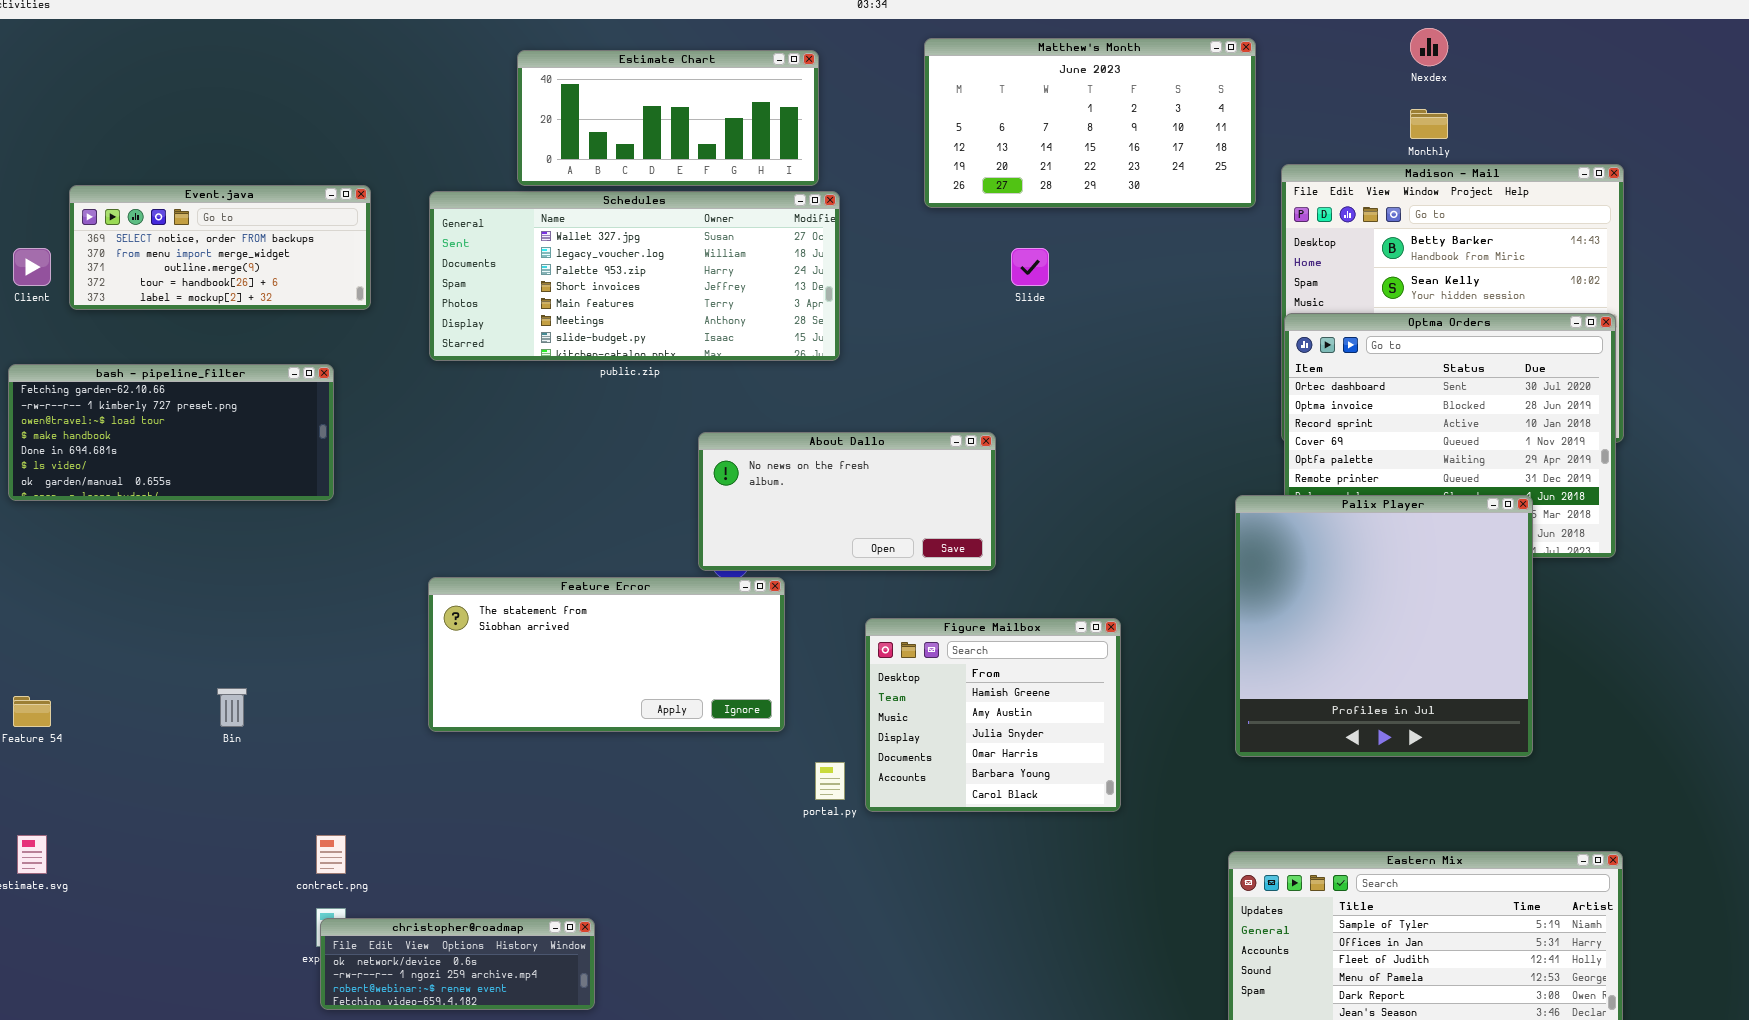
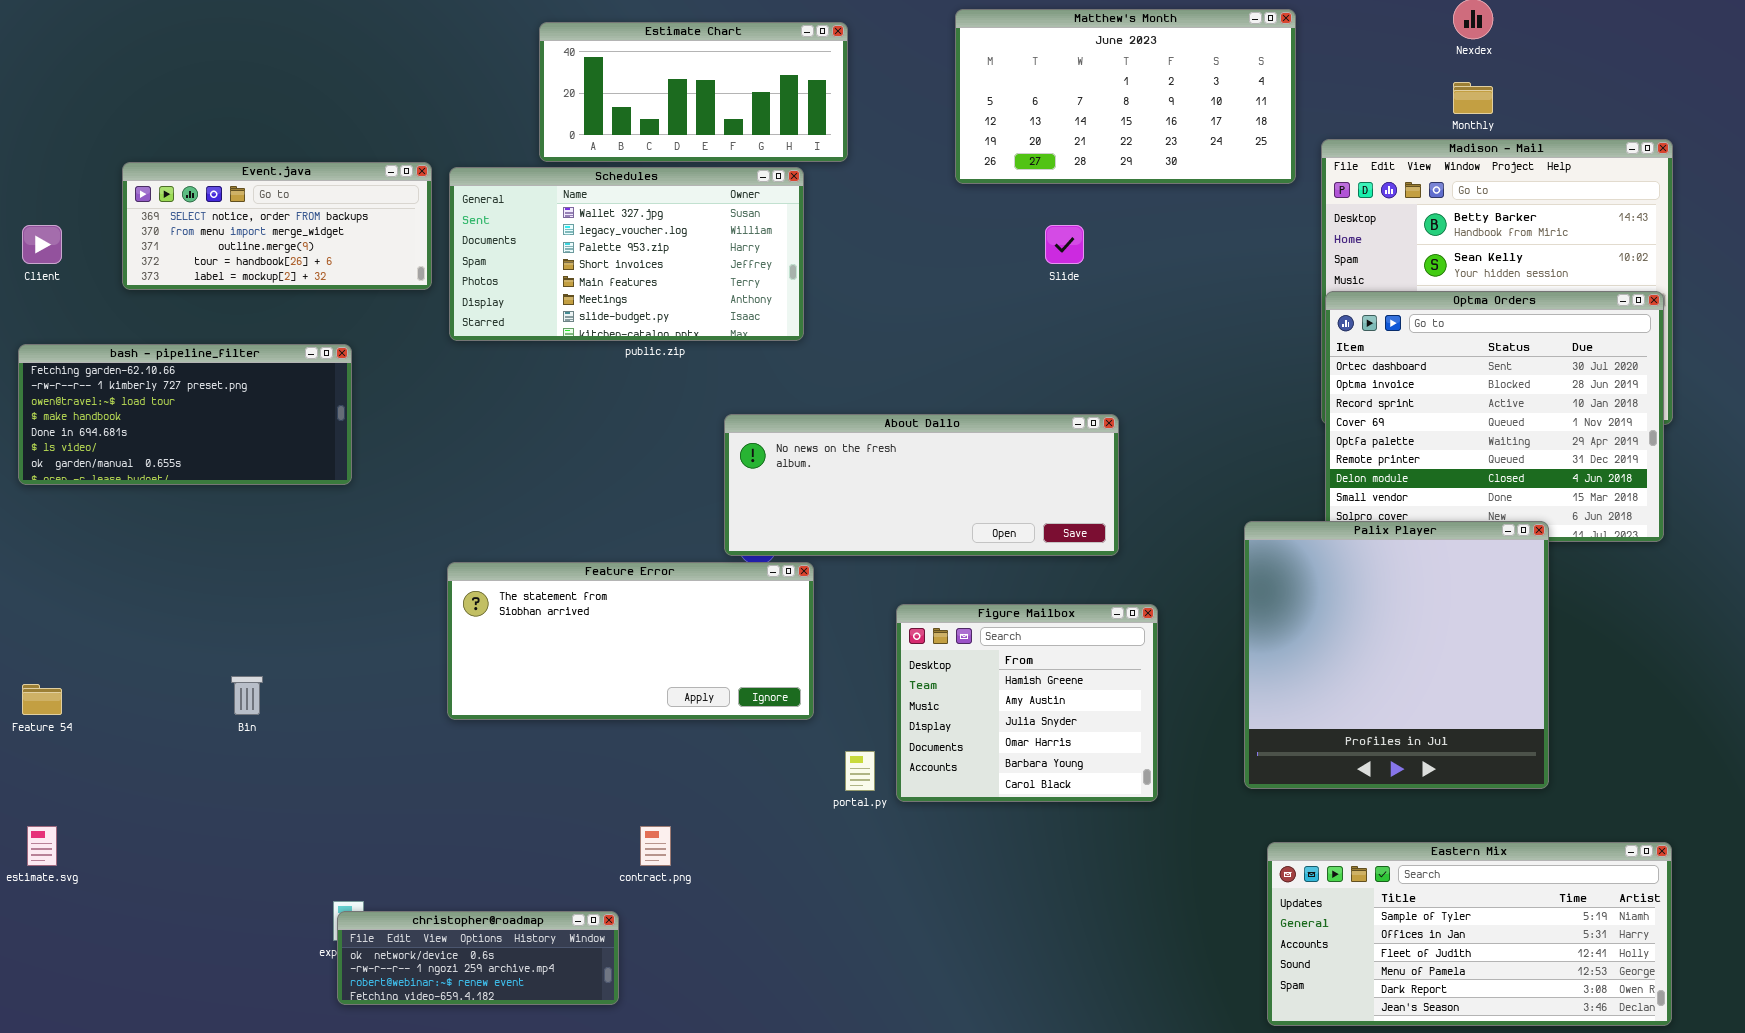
Event.java: [69,185,371,310] -> [122,162,432,290], moved
Schedules: [429,191,840,361] -> [449,167,804,341], resized
About Dallo: [698,432,996,571] -> [724,414,1119,556], resized
Palix Player: [1235,495,1533,757] -> [1244,521,1549,789], moved
contract.png: [316,835,346,874] -> [640,826,671,866], moved

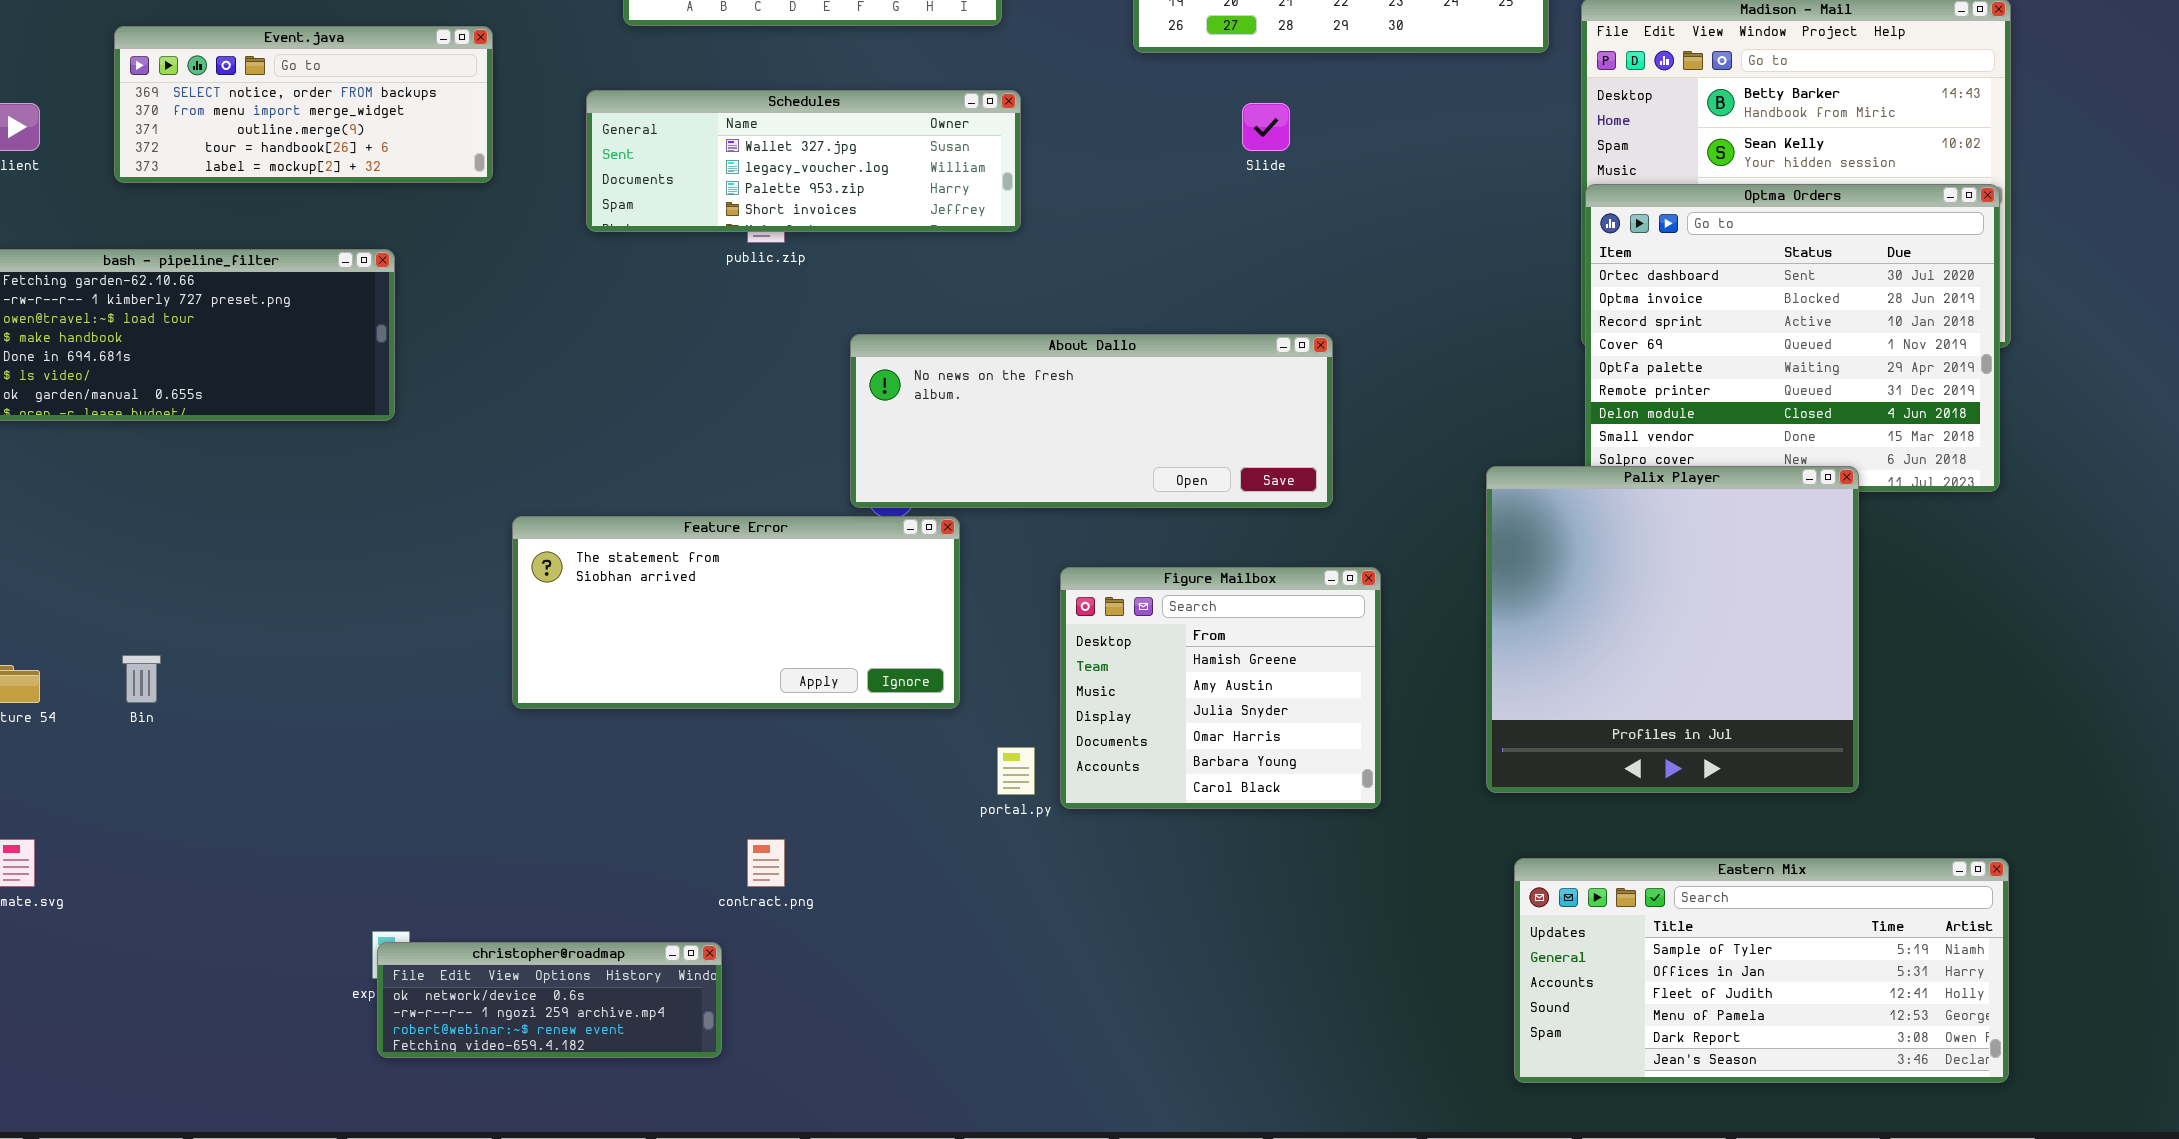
Schedules: [449,167,804,341] -> [586,90,1021,232], moved, resized
Bin: [231,676,263,715] -> [122,655,161,703], moved

